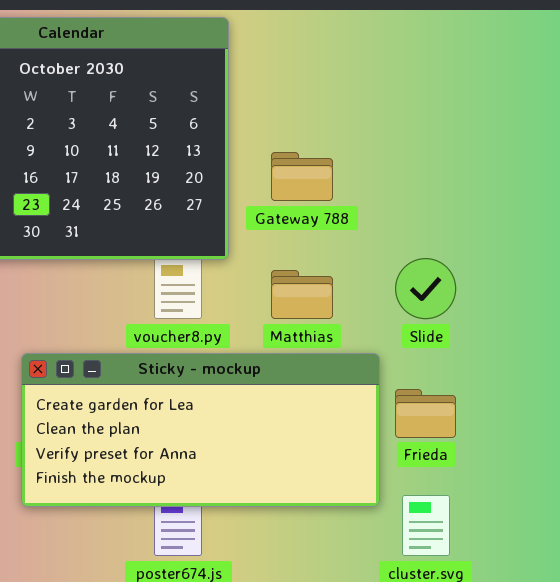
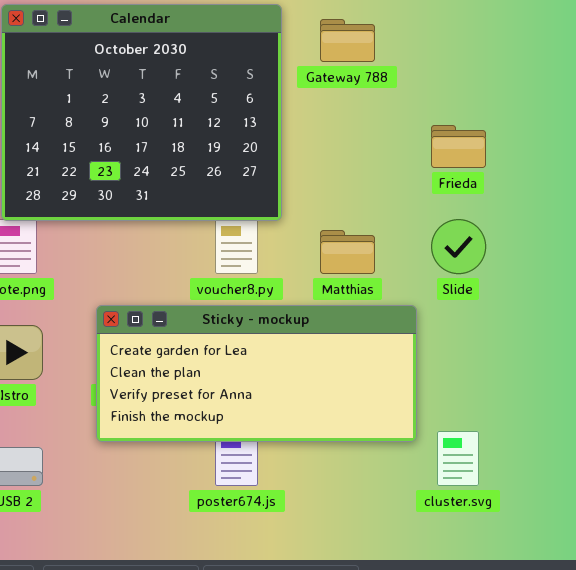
Gateway 788: [271,152,333,201] -> [320,19,375,62], moved
Frieda: [395,389,456,438] -> [431,125,486,168], moved

